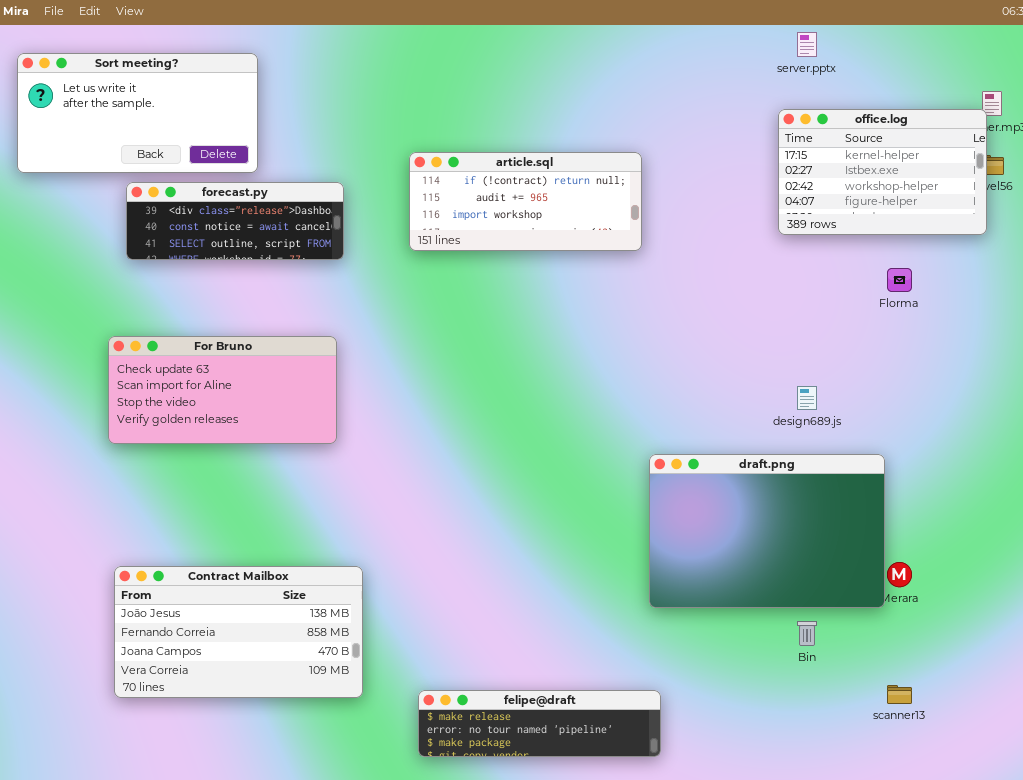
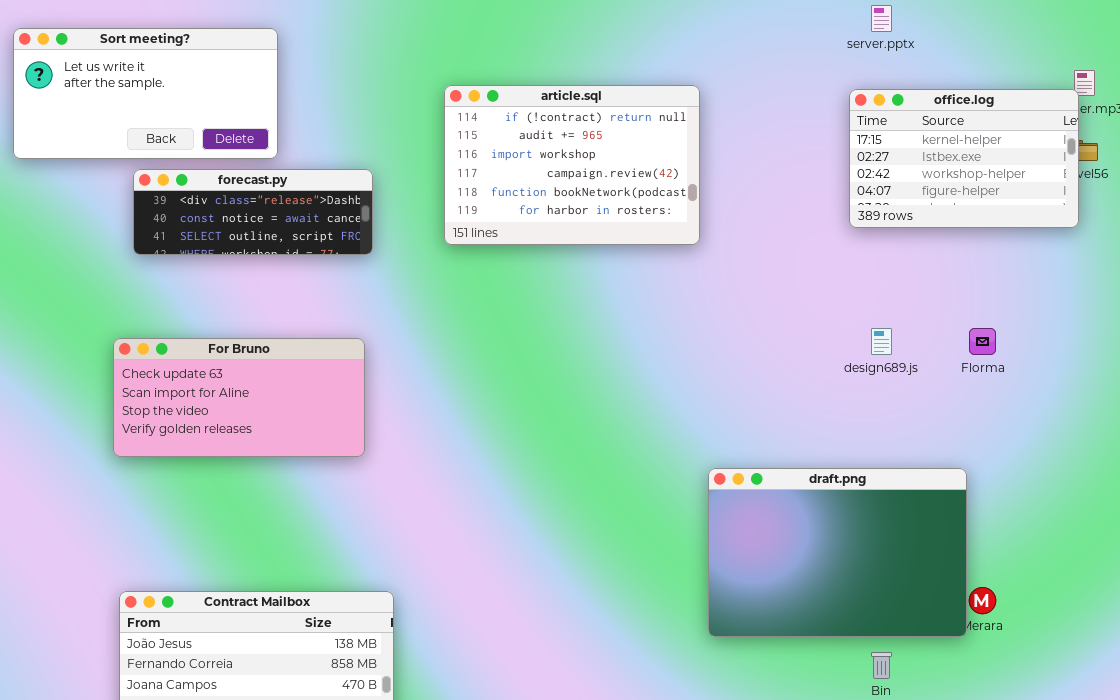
article.sql: [409,152,642,251] -> [444,85,700,245], resized
Florma: [887,268,912,292] -> [969,328,996,355], moved
design689.js: [797,386,817,410] -> [871,328,892,355], moved

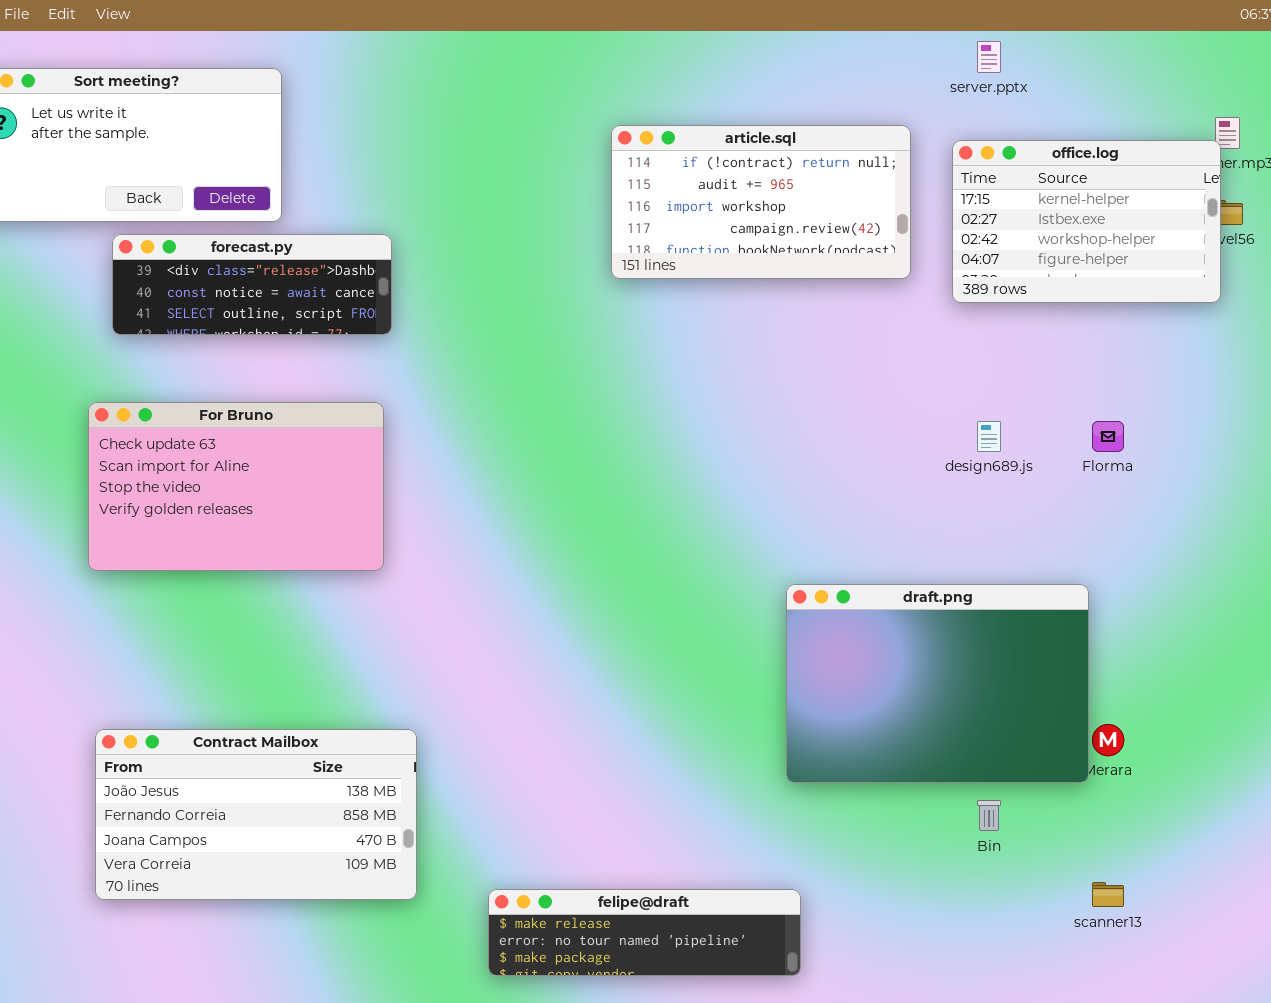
article.sql: [444,85,700,245] -> [611,125,911,279], moved, resized
For Bruno: [113,338,365,457] -> [88,402,384,571], resized

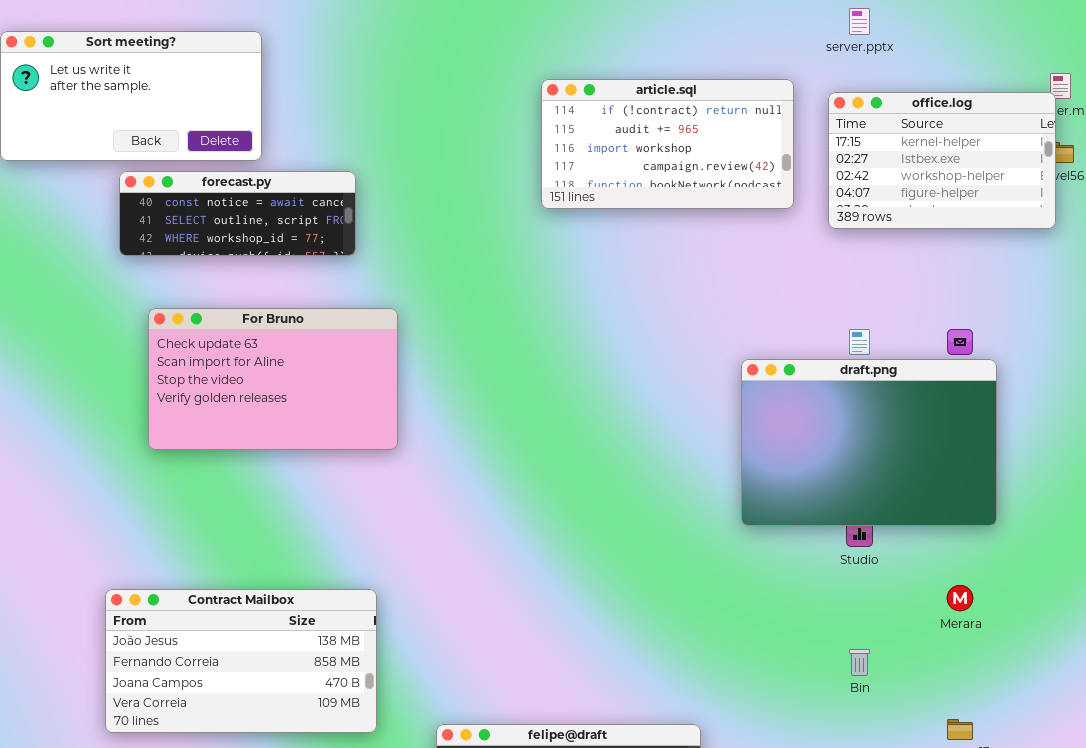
forecast.py: [112,234,392,335] -> [119,171,356,256], scrolled down 1 row
For Bruno: [88,402,384,571] -> [148,308,398,450], moved
draft.png: [786,584,1089,783] -> [741,359,997,526], moved

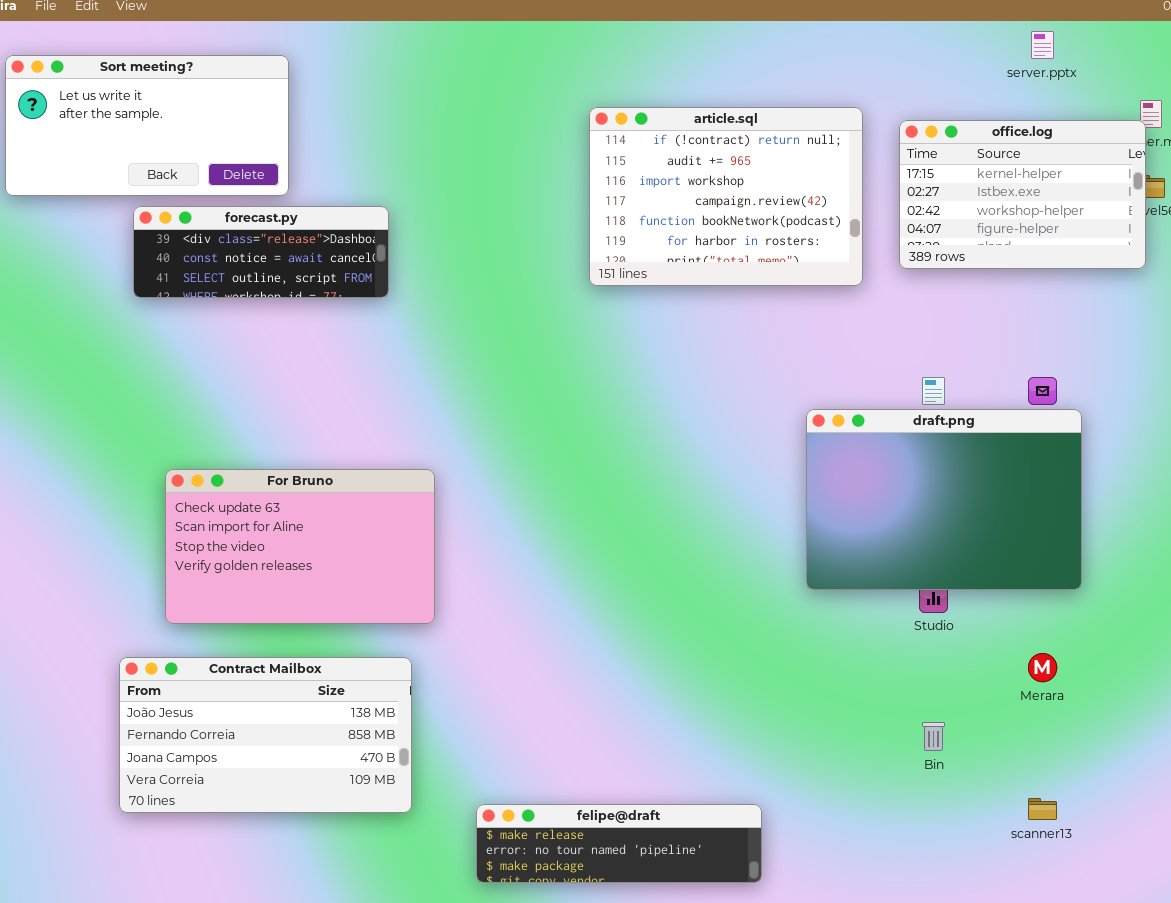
server.pptx: [849,8,870,35] -> [1031,31,1054,59], moved
article.sql: [541,79,794,209] -> [589,107,863,286], resized
forecast.py: [119,171,356,256] -> [133,206,389,298], scrolled up 1 row
For Bruno: [148,308,398,450] -> [165,469,435,624], moved

